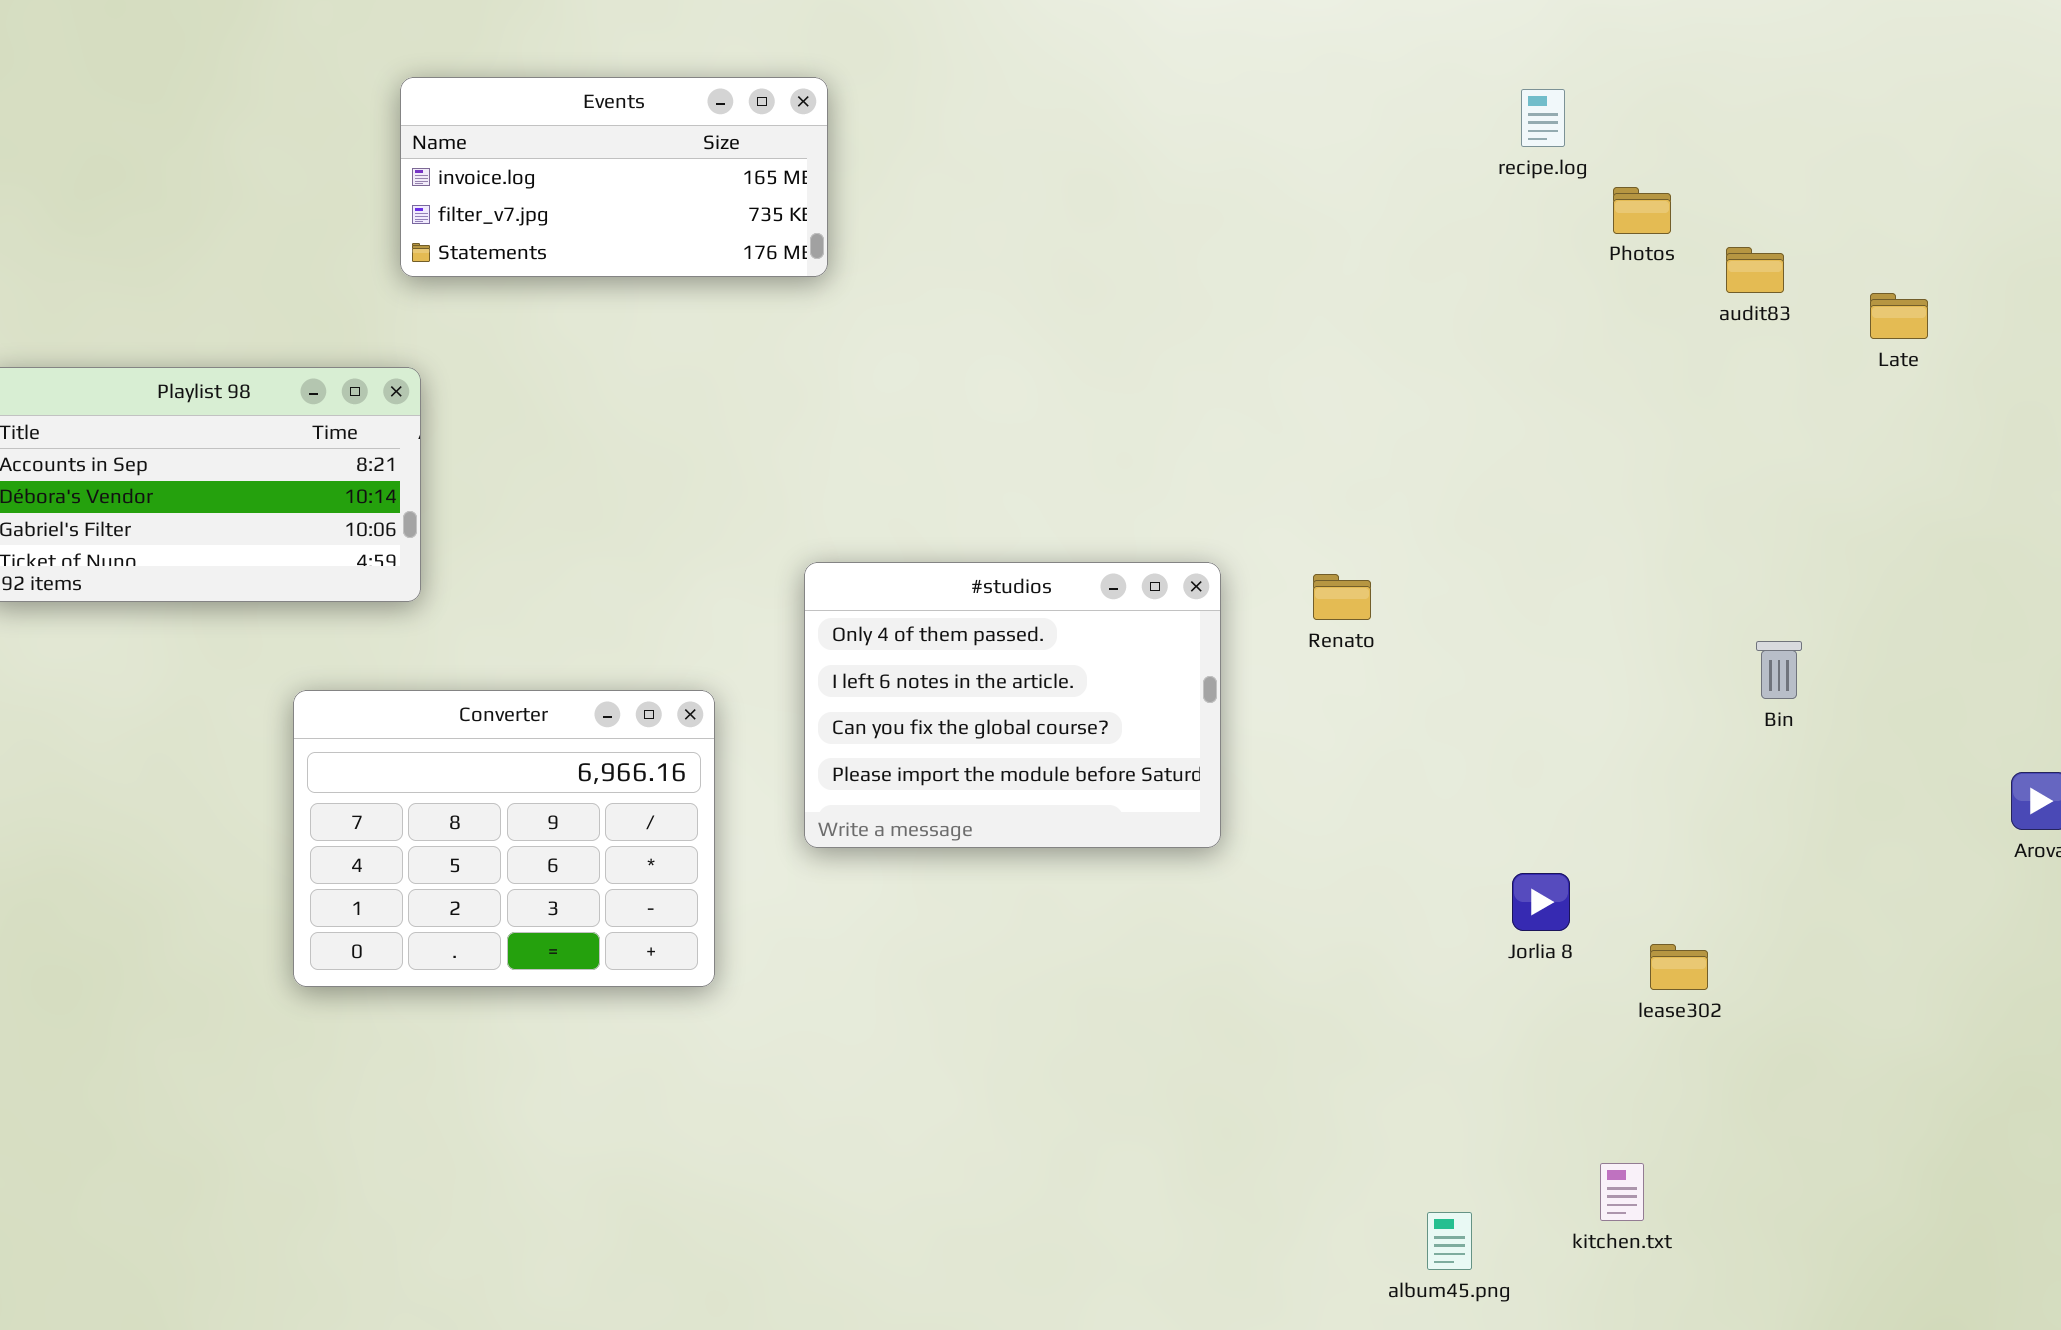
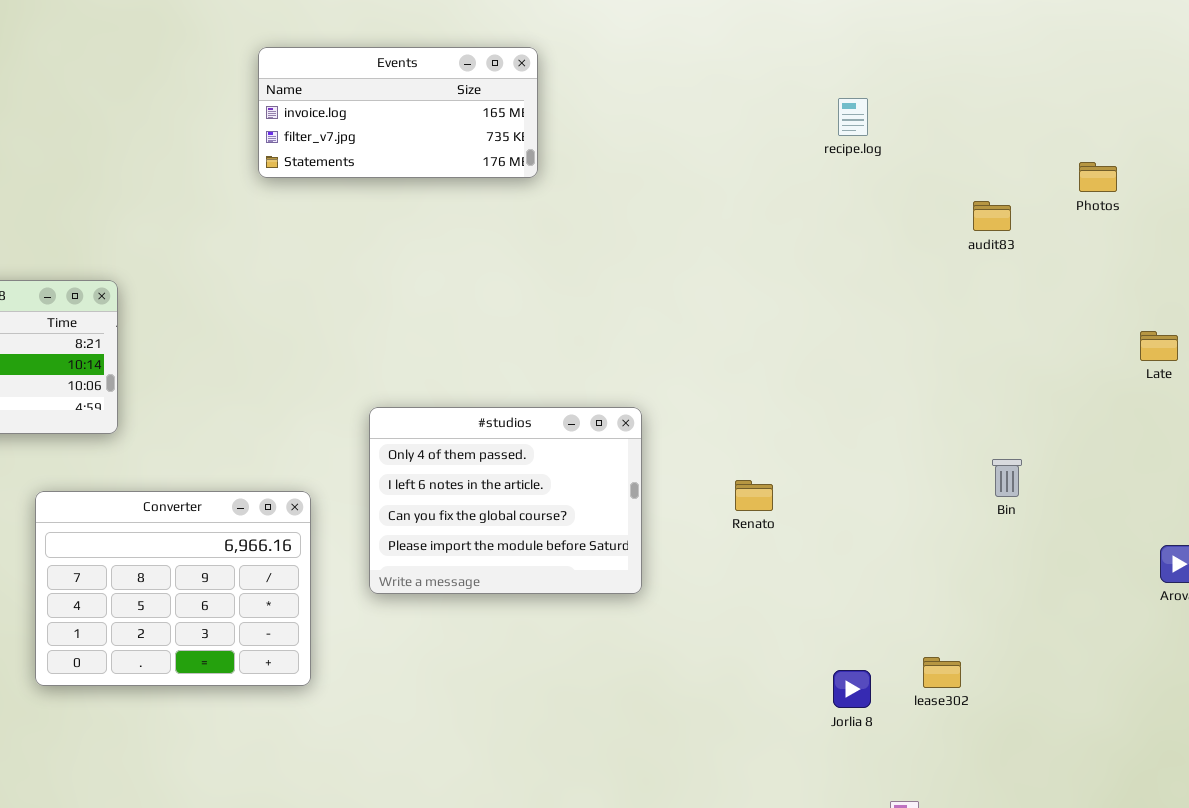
Events: [400,77,828,277] -> [258,47,538,178], moved
Photos: [1613,187,1671,234] -> [1079,162,1117,192], moved
Late: [1870,293,1928,339] -> [1140,331,1178,361], moved
Renato: [1313,574,1371,620] -> [735,480,773,511], moved
Jorlia 8: [1512,873,1570,931] -> [833,670,871,708], moved

